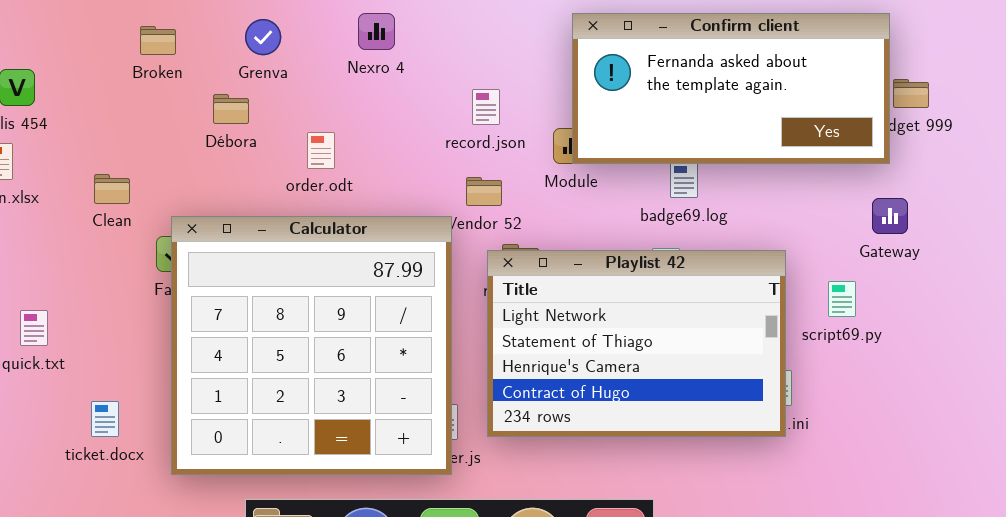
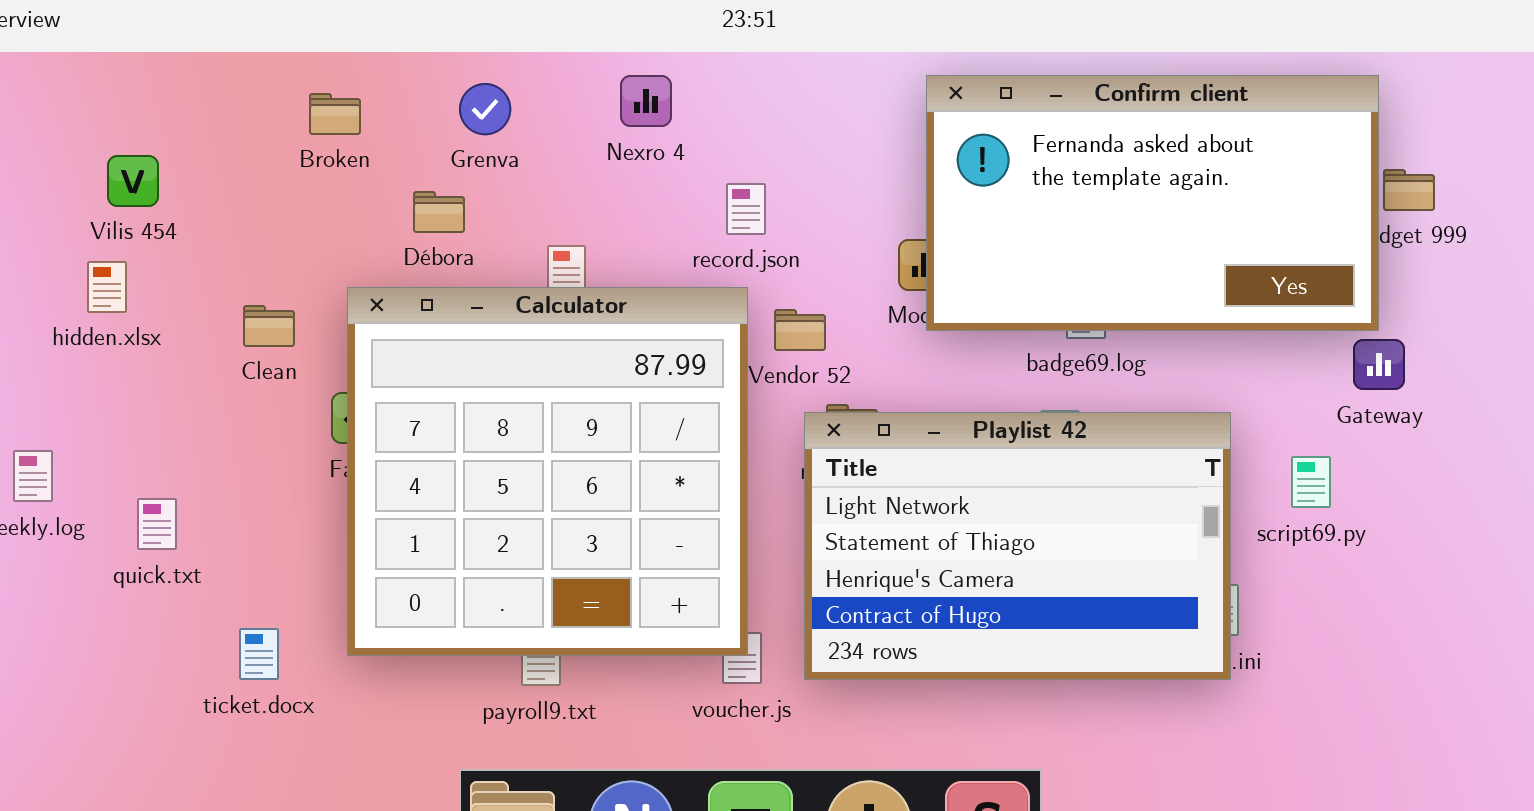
Confirm client: [572,13,890,164] -> [926,75,1379,331], resized
record.json: [472,89,500,125] -> [726,183,766,235], moved
Calculator: [171,216,452,475] -> [347,287,748,656], moved

